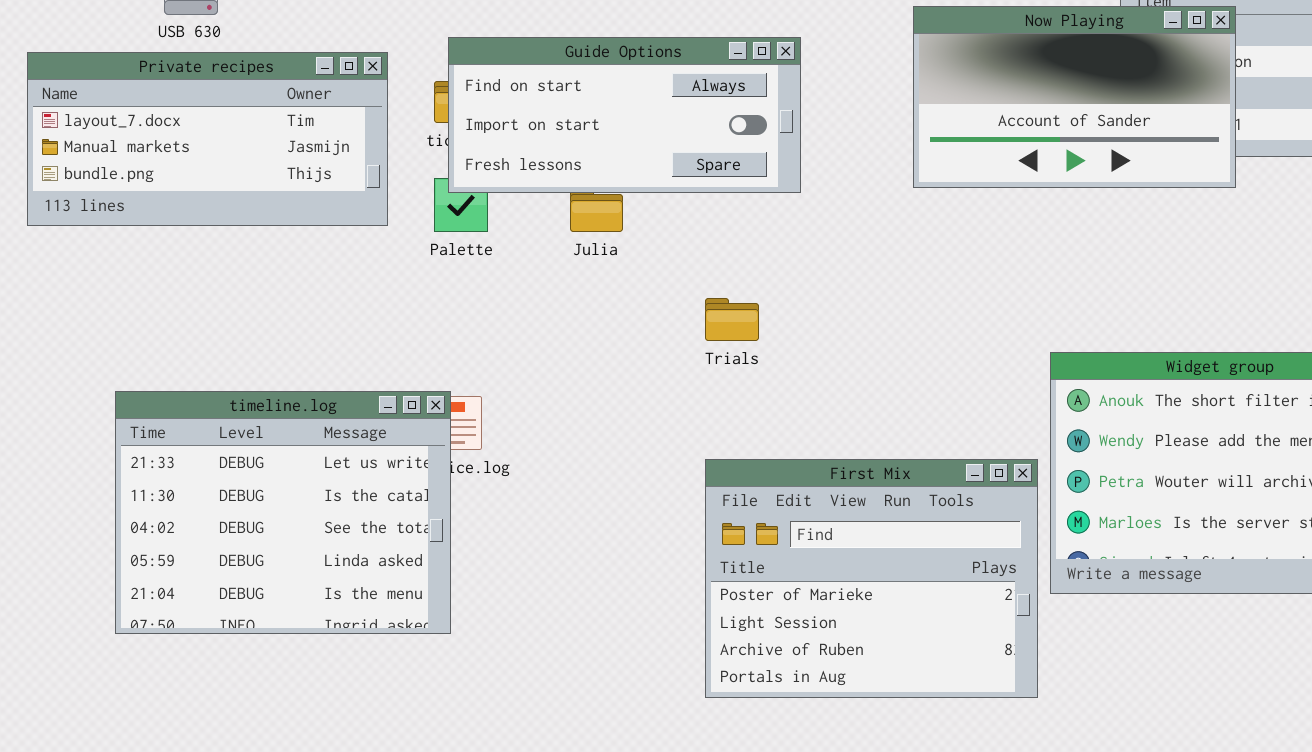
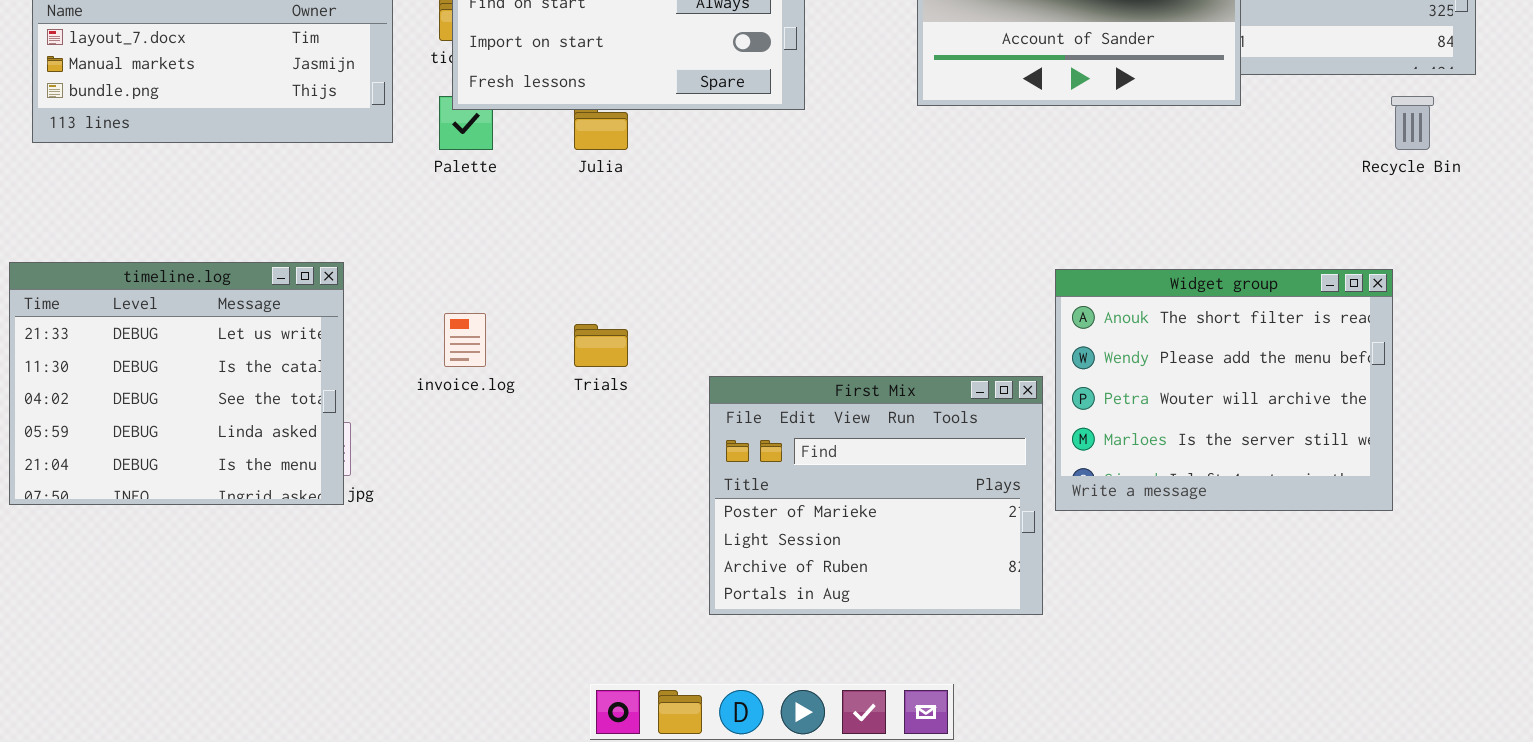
Trials: [705,298,759,341] -> [574,324,628,367], moved
timeline.log: [115,391,451,634] -> [9,262,344,505], moved

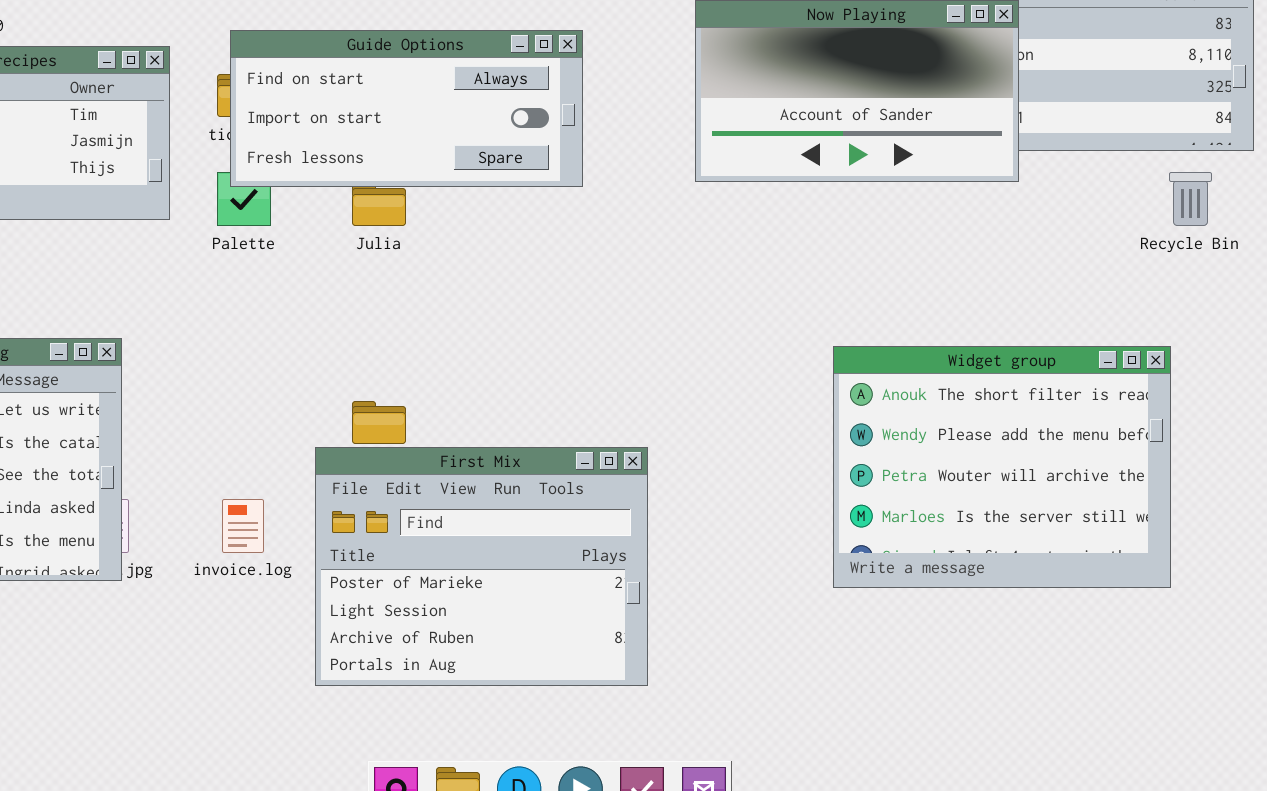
invoice.log: [444,313,486,367] -> [222,499,264,553], moved
First Mix: [709,376,1043,615] -> [315,447,648,686], moved

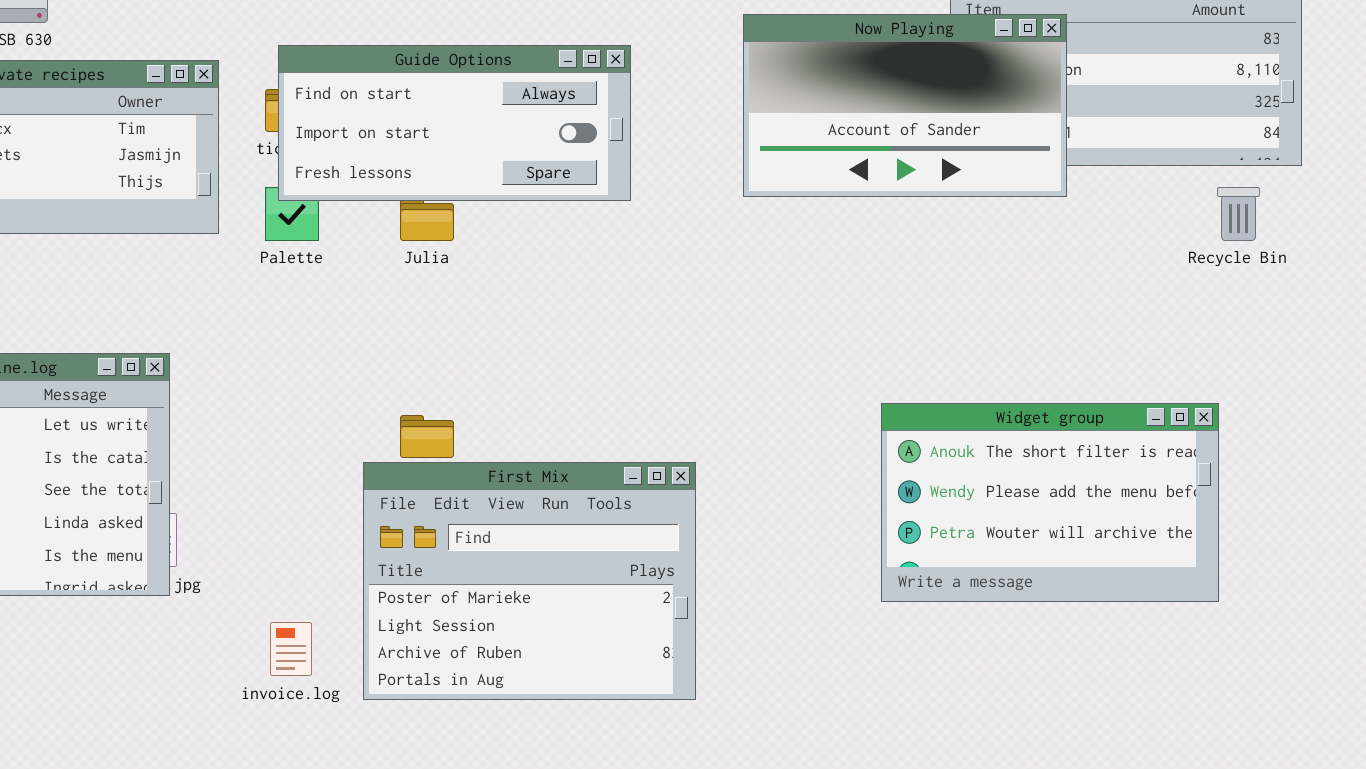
Widget group: [833,346,1171,588] -> [881,403,1219,602], resized
invoice.log: [222,499,264,553] -> [270,622,312,676], moved

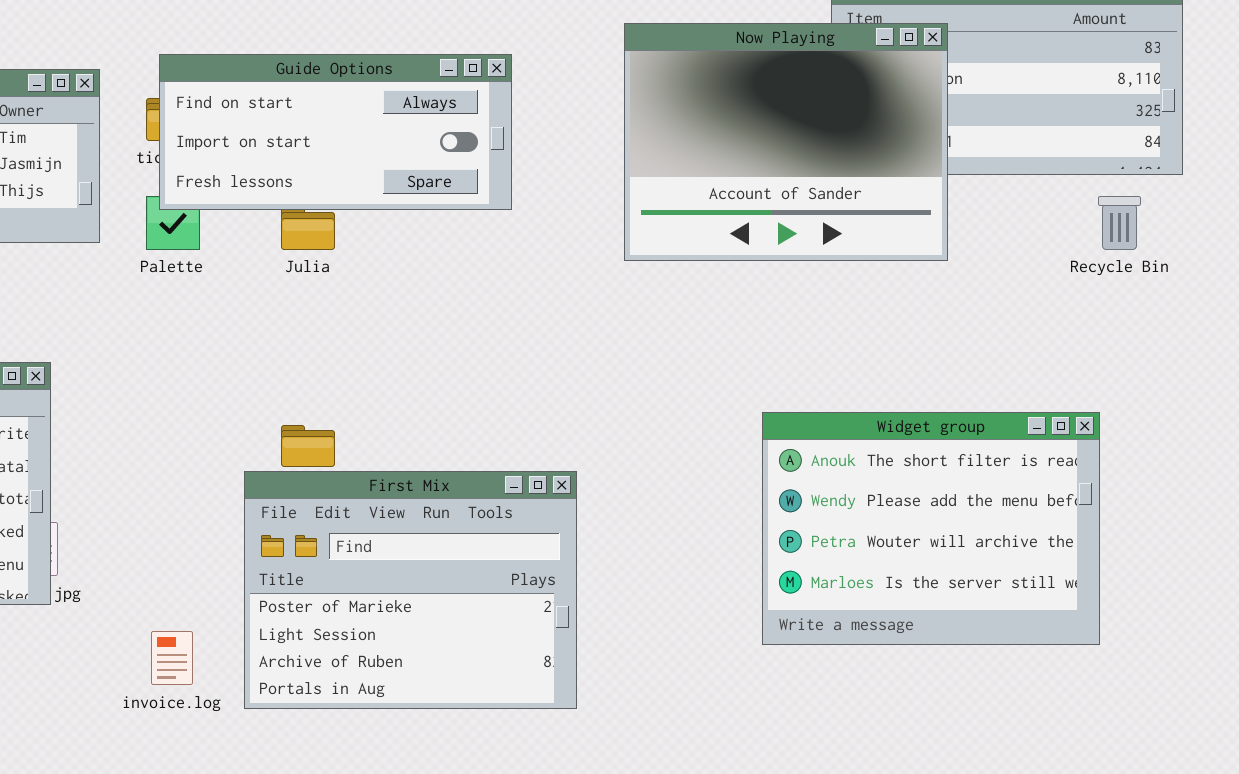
Now Playing: [743,14,1067,197] -> [624,23,948,261], resized
Widget group: [881,403,1219,602] -> [762,412,1100,645], resized

